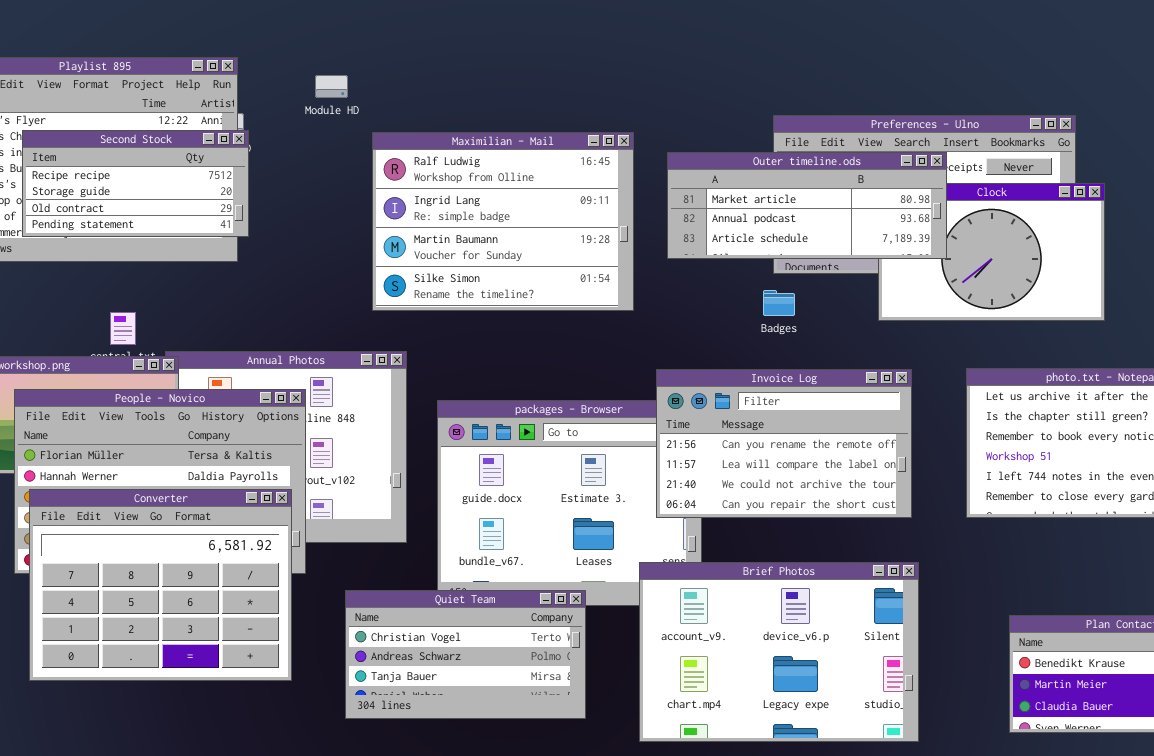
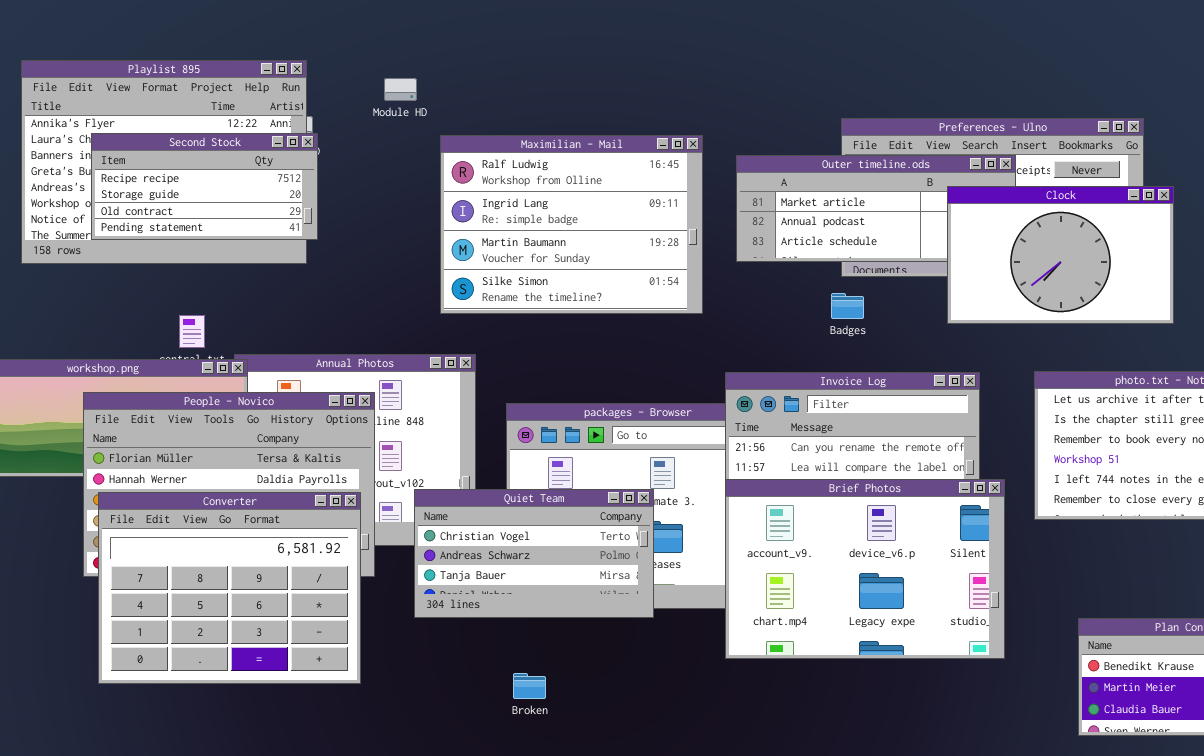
Clock: [878,183,1105,321] -> [947,186,1174,324], raised
Brief Photos: [639,562,919,742] -> [725,479,1005,659], moved
Quiet Team: [345,590,586,719] -> [414,489,654,618], moved

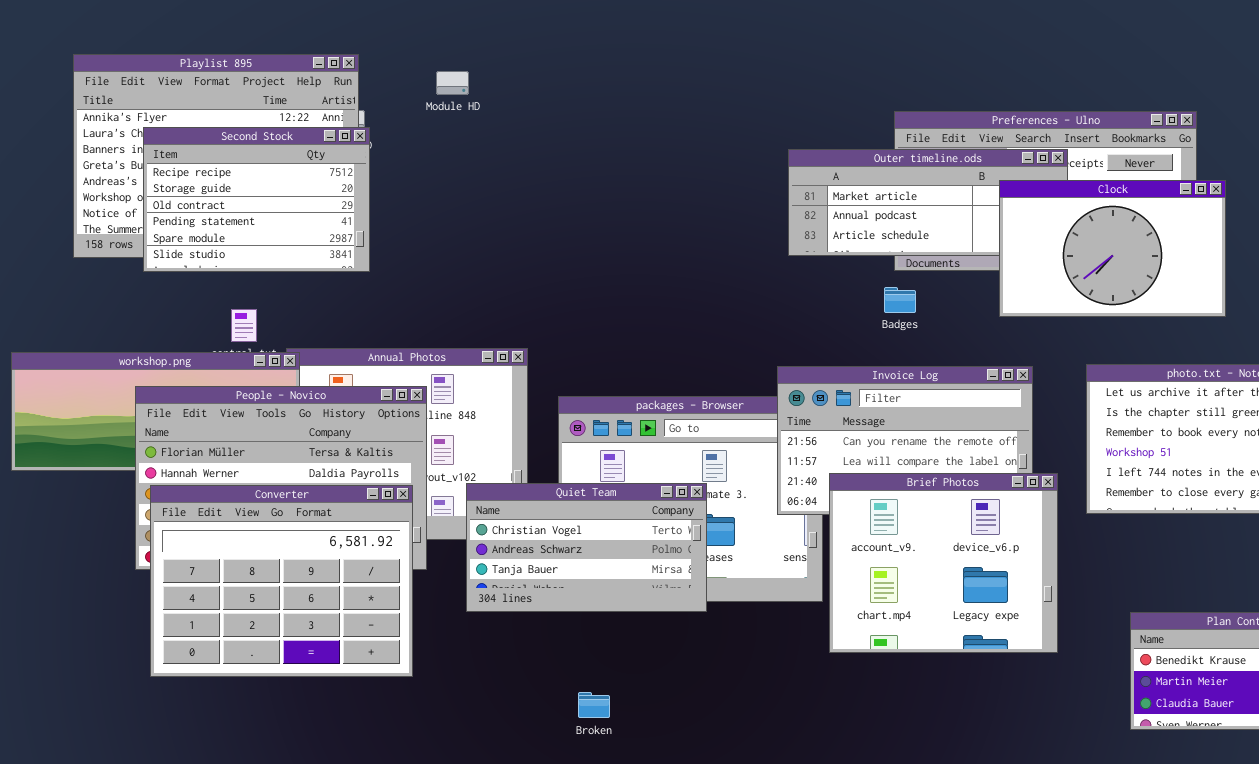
Second Stock: [91,133,318,240] -> [143,127,370,272], resized
Maximilian - Mail: [440,135,703,314] -> none, closed
Brief Photos: [725,479,1005,659] -> [829,473,1058,653], resized
Broken: [513,673,546,699] -> [578,692,610,718], moved

